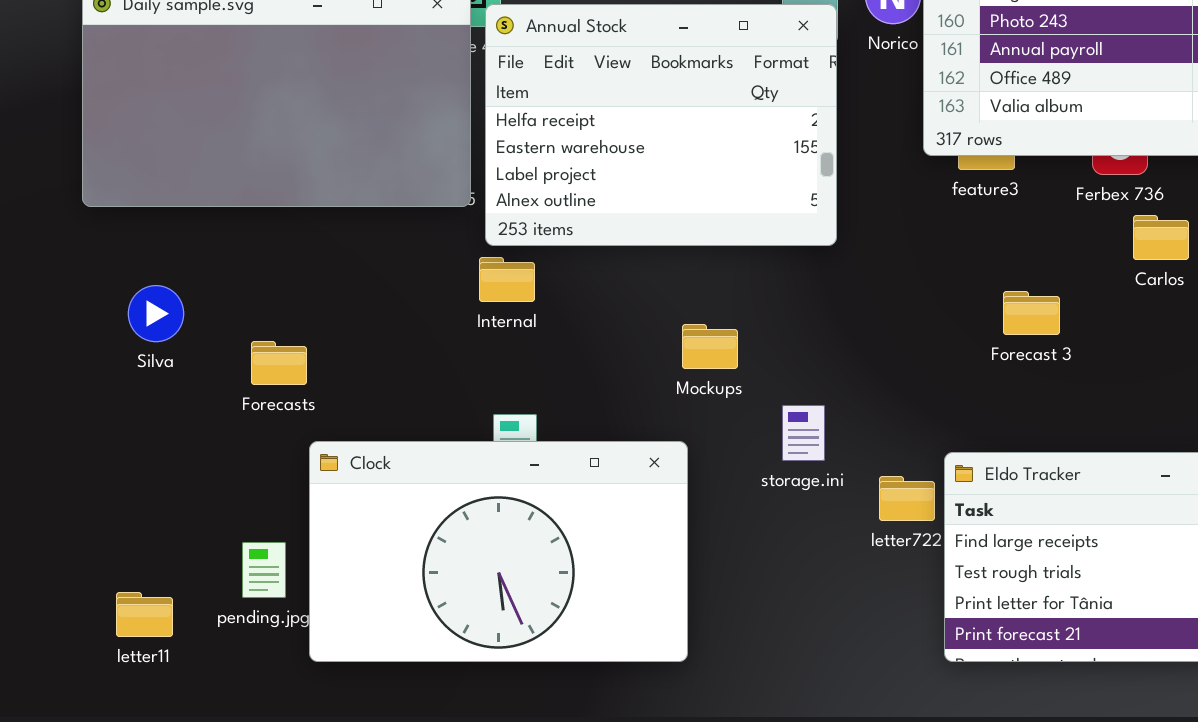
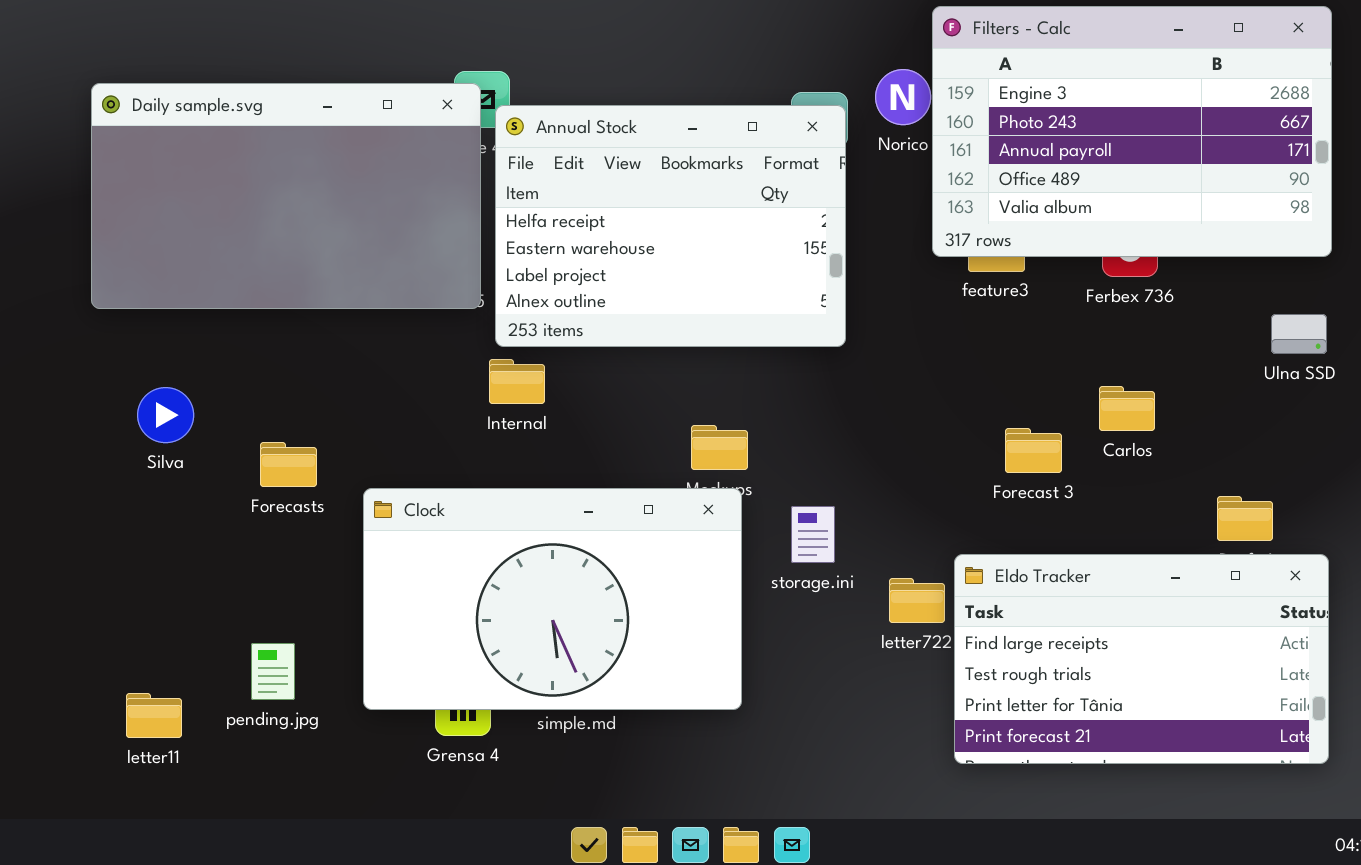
Carlos: [1133,215,1189,260] -> [1099,386,1155,431], moved
Forecast 3: [1003,291,1060,335] -> [1005,428,1062,473], moved
Clock: [309,441,688,662] -> [363,488,742,710], moved

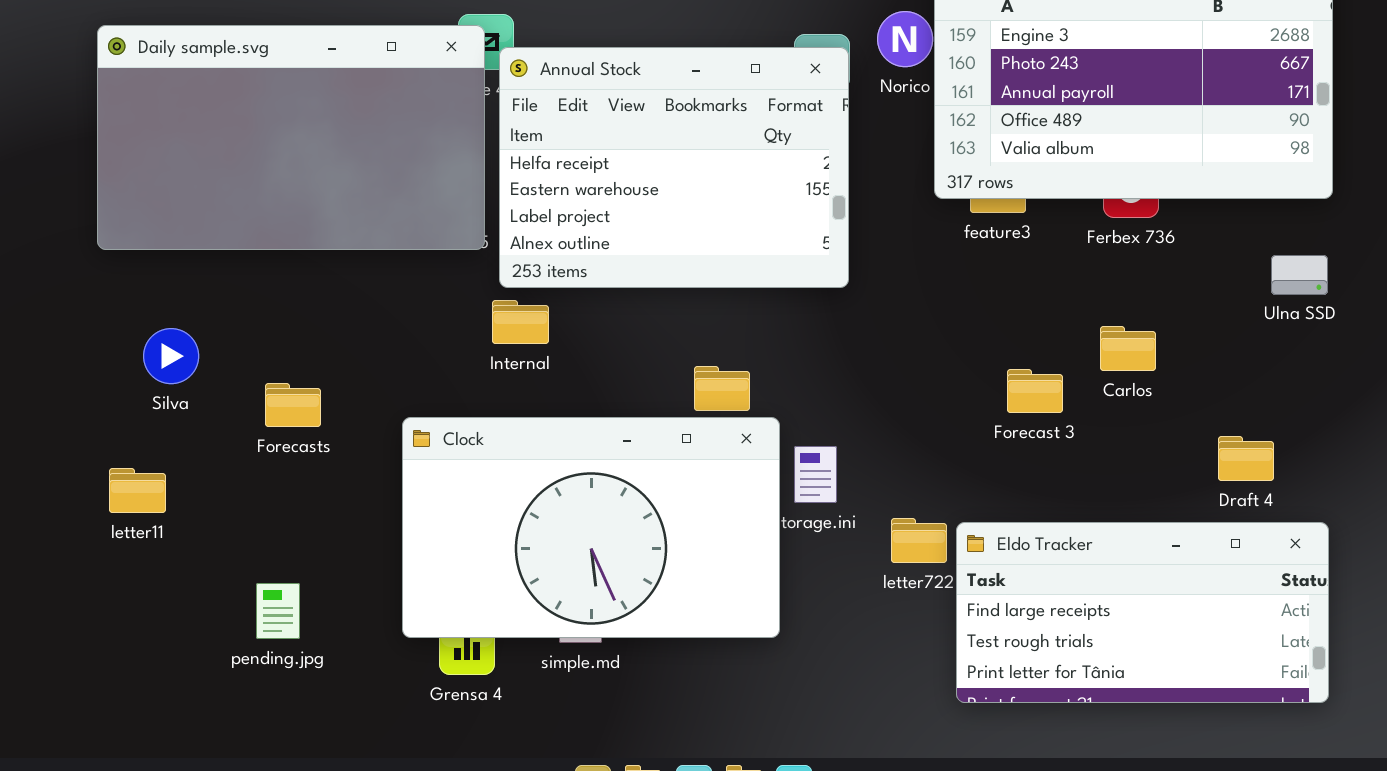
Clock: [363,488,742,710] -> [402,417,780,638], moved
Eldo Tracker: [954,554,1329,764] -> [956,522,1329,703], resized
letter11: [126,693,182,738] -> [109,468,166,513], moved

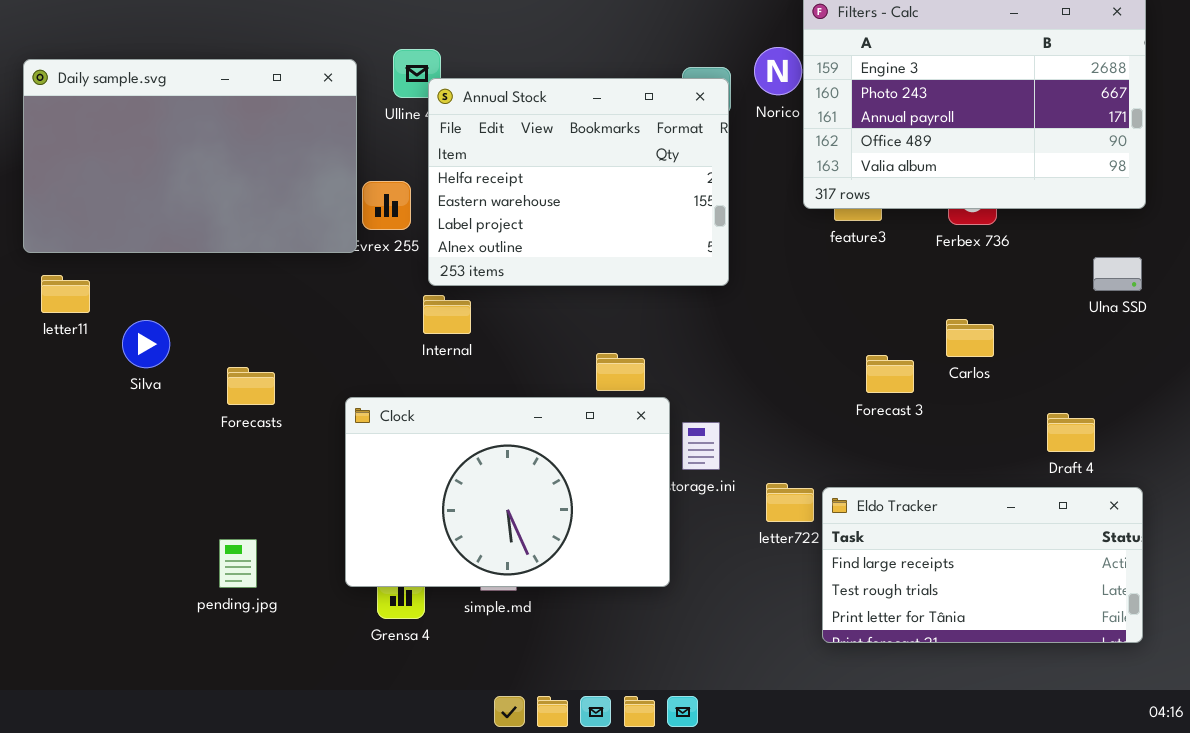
Daily sample.svg: [97,25,485,250] -> [23,59,357,253], moved
letter11: [109,468,166,513] -> [41,275,90,313], moved

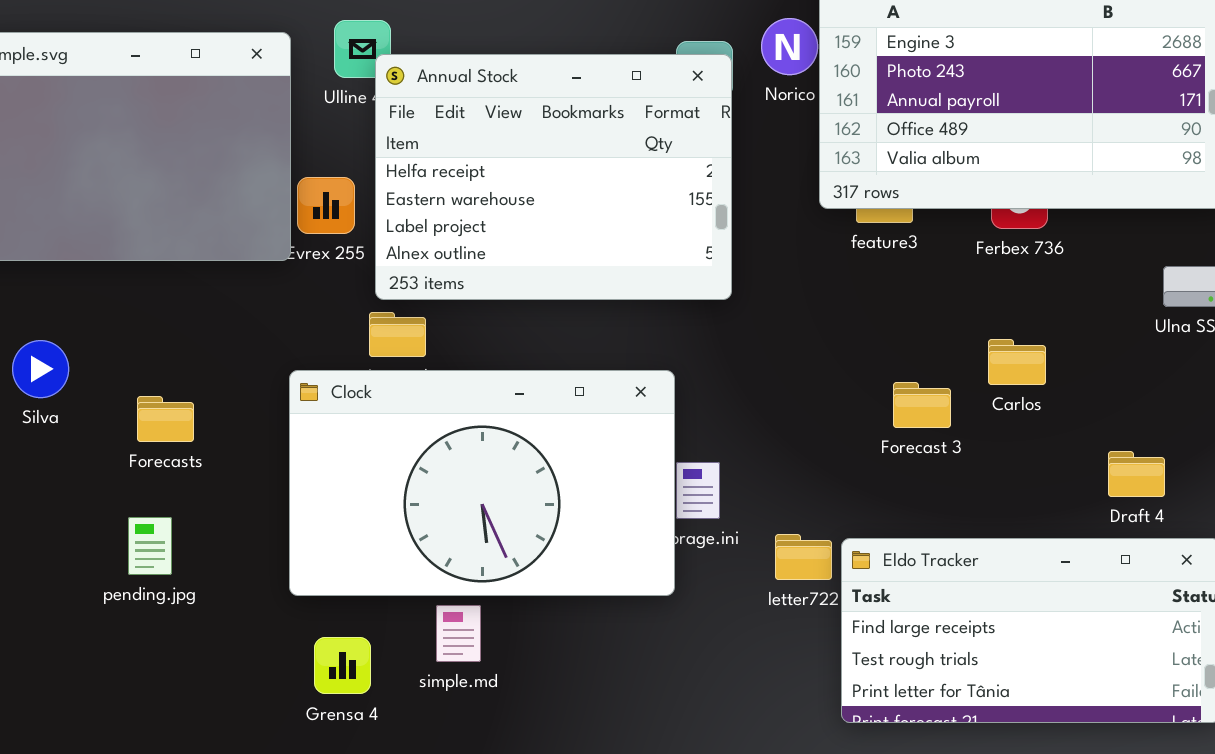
Clock: [345,397,670,587] -> [289,370,675,596], moved
pending.jpg: [219,539,257,588] -> [128,517,172,575], moved

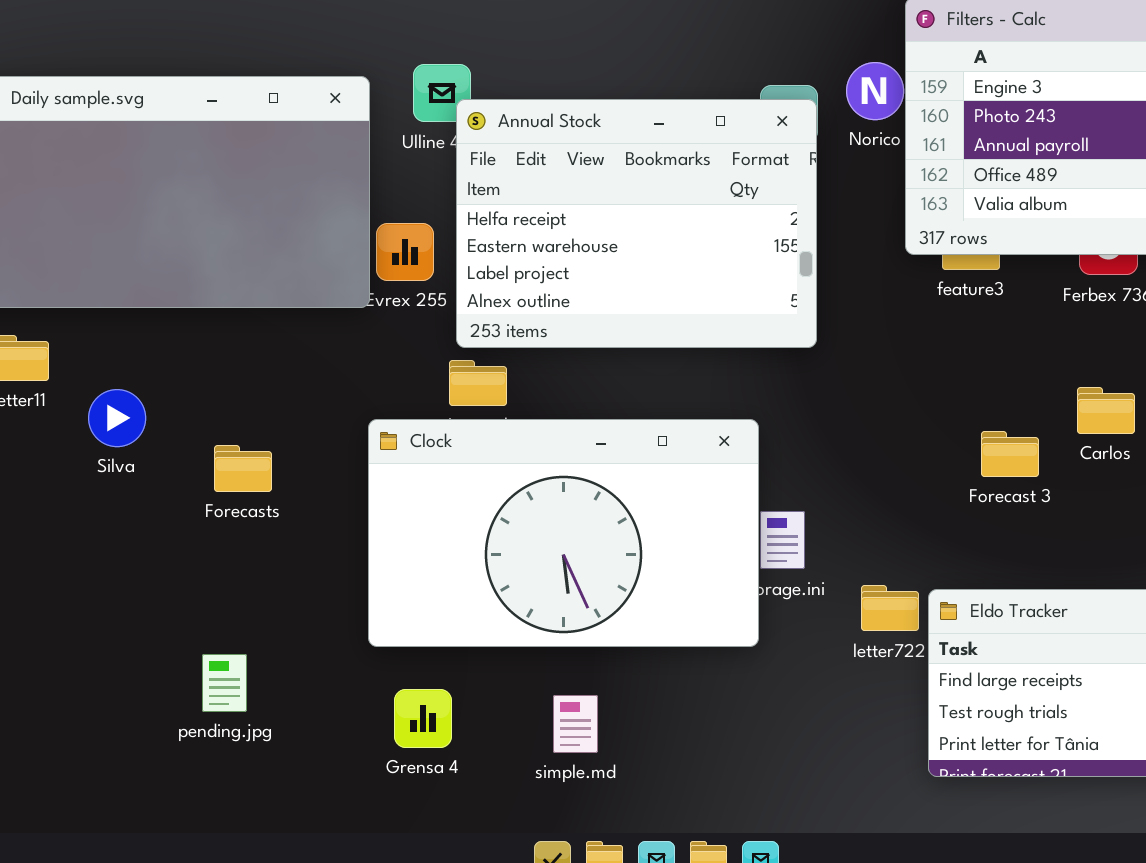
pending.jpg: [128,517,172,575] -> [202,654,247,712], moved
simple.md: [436,605,481,662] -> [553,695,598,753], moved

